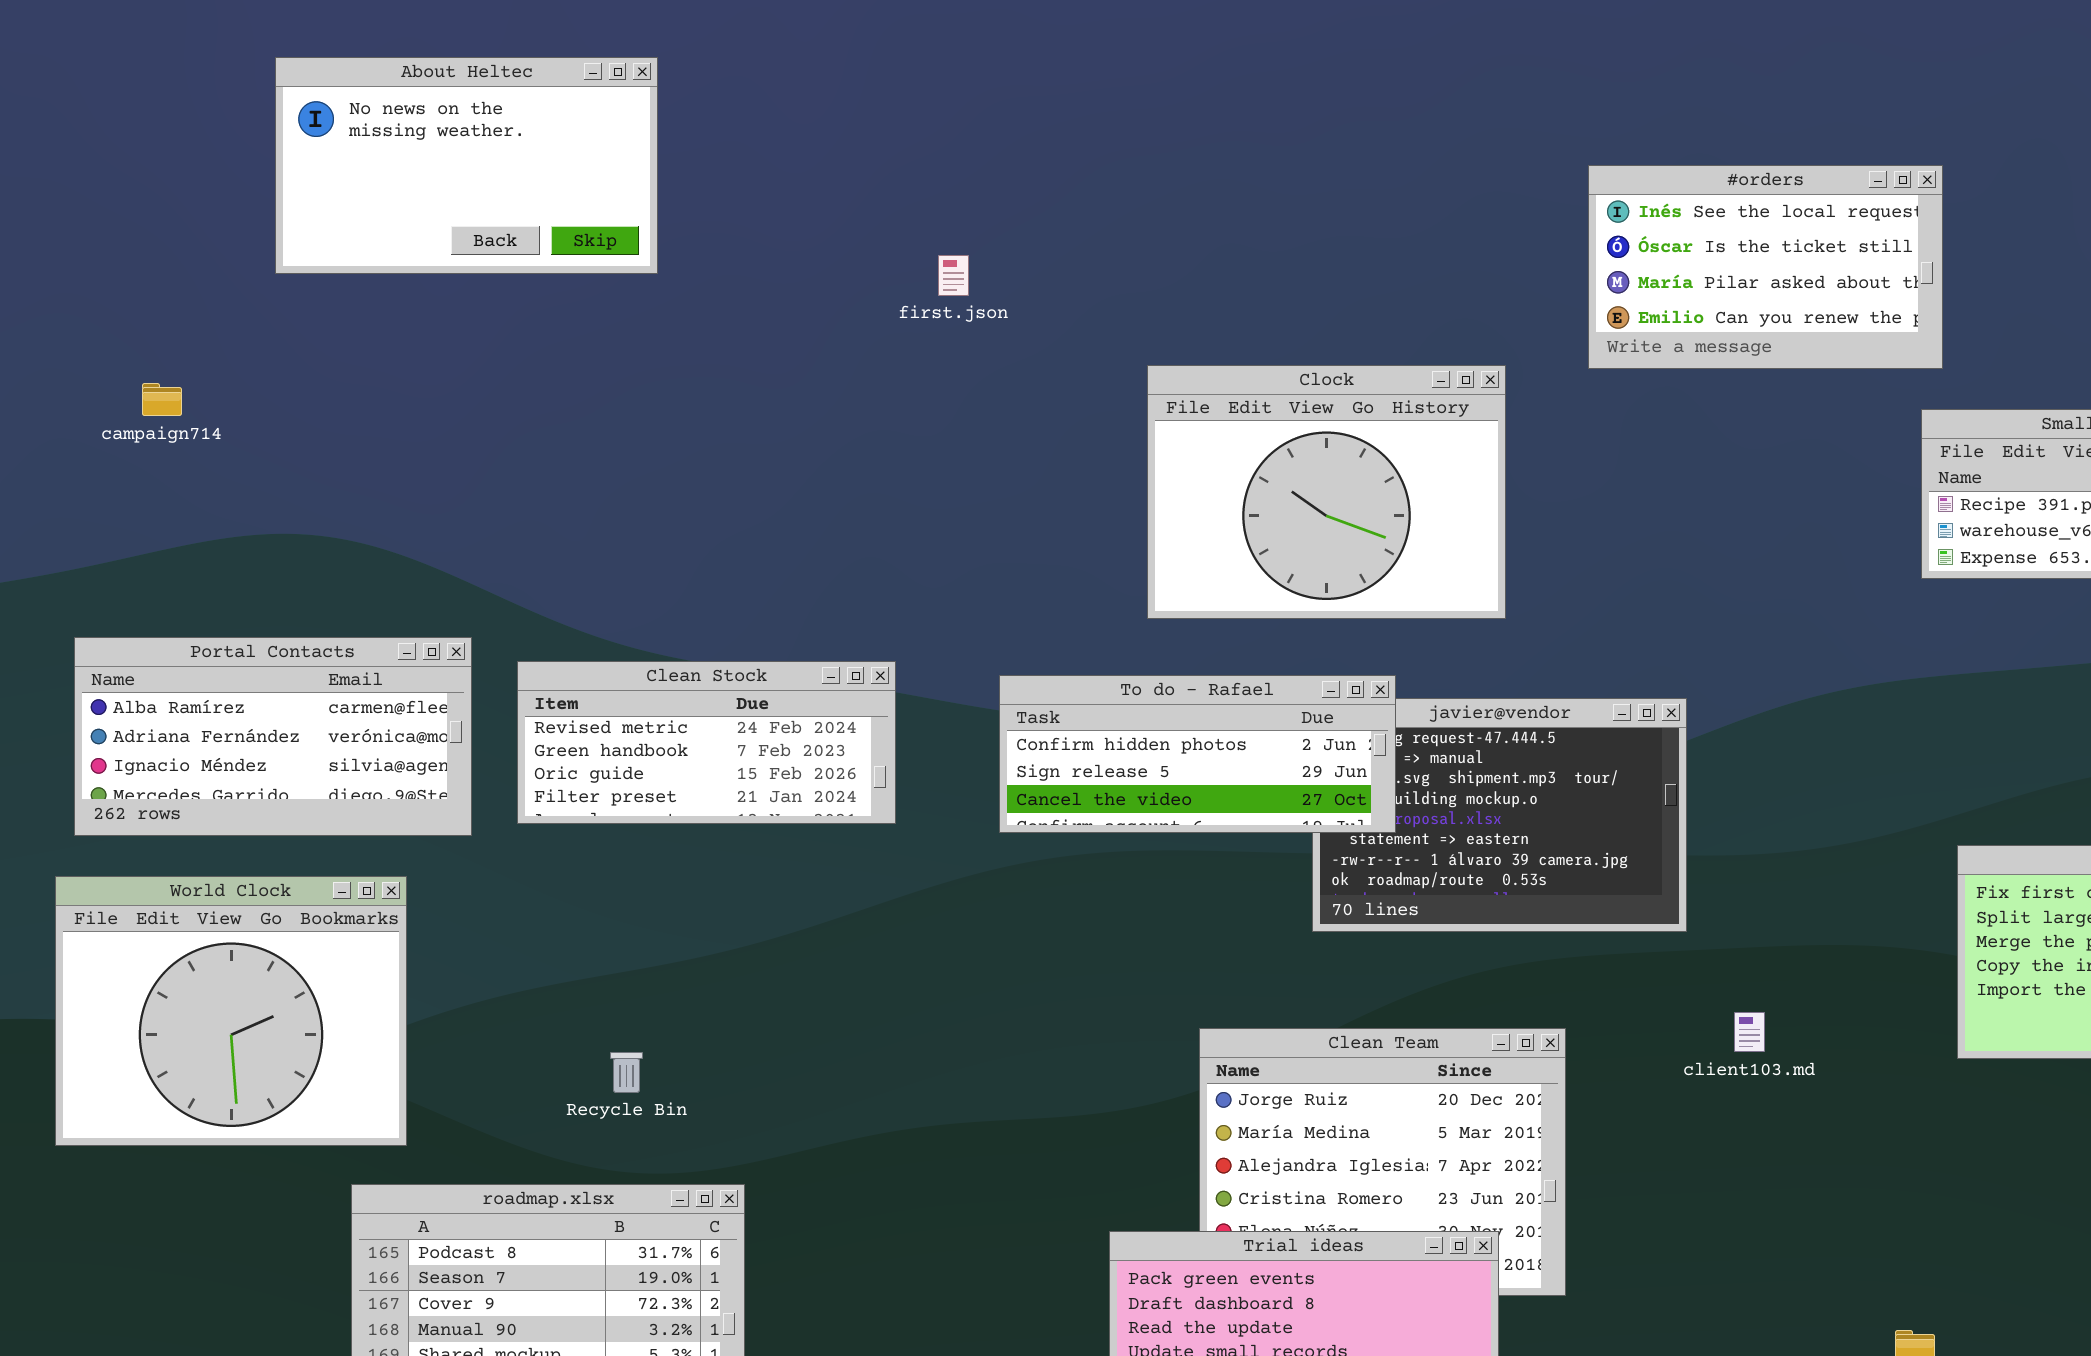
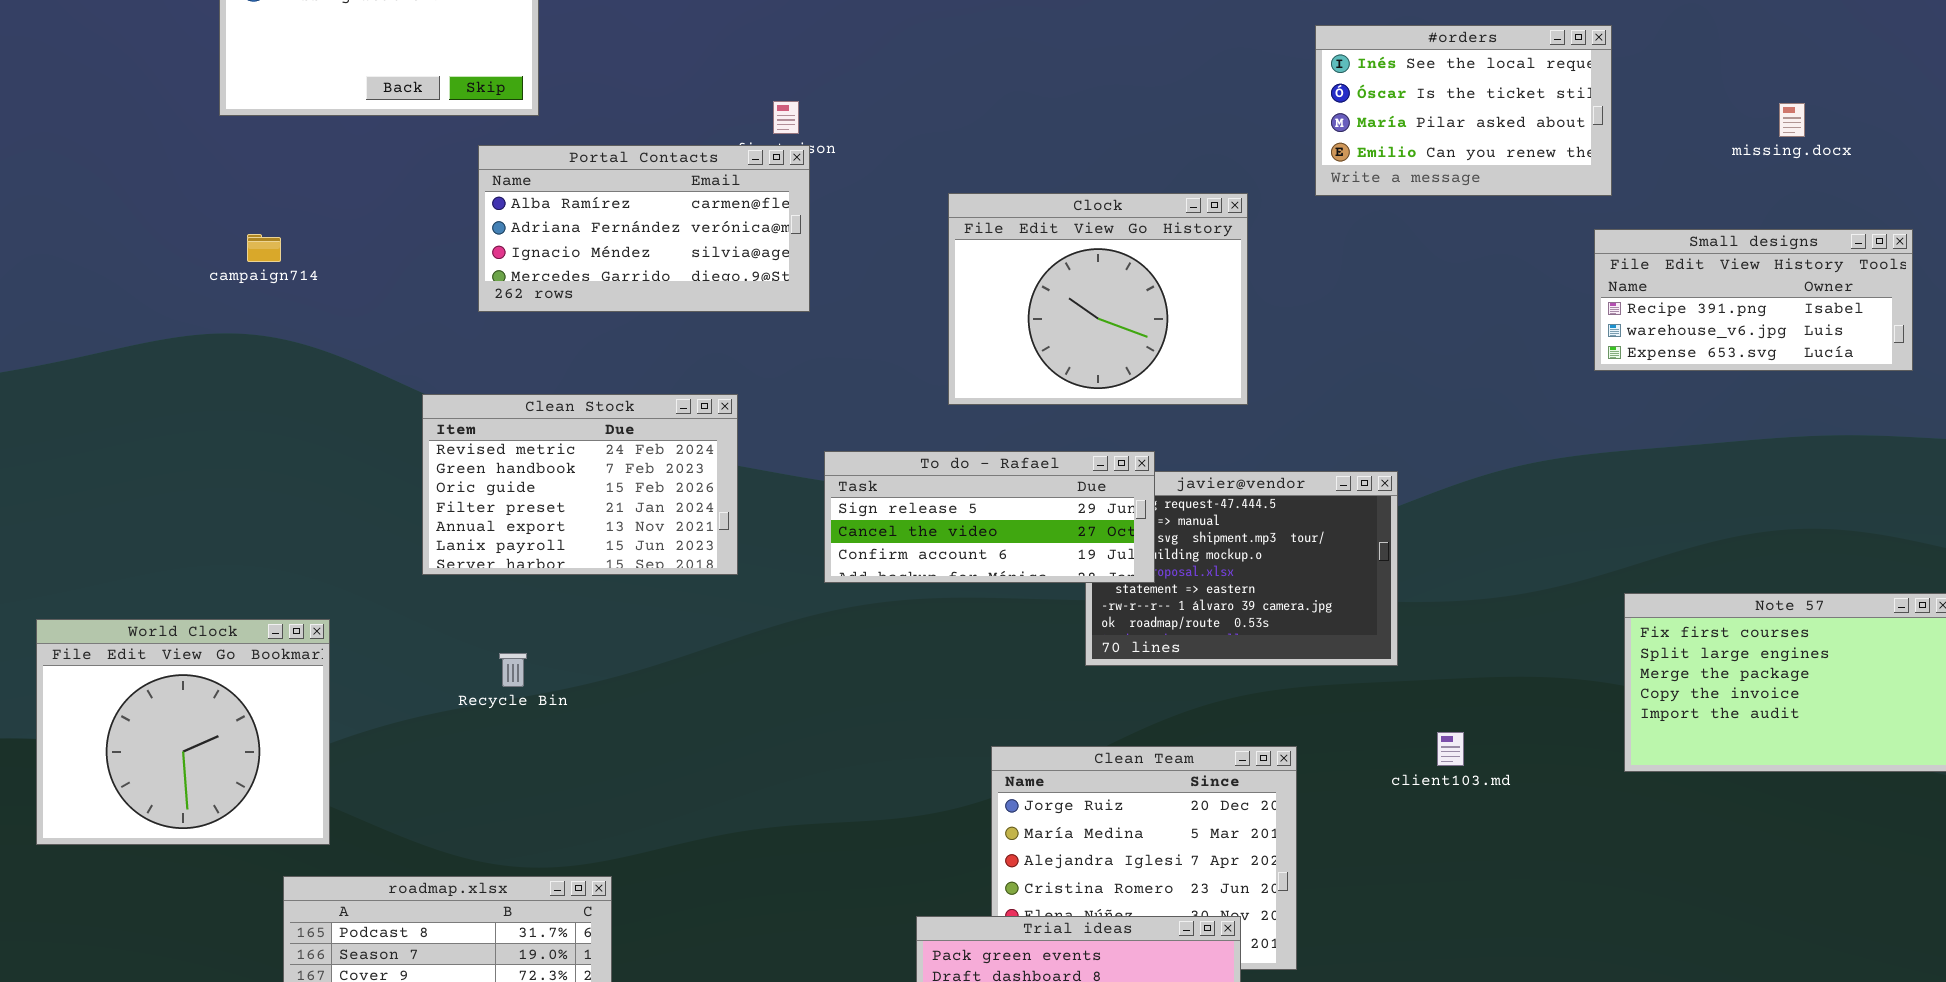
campaign714: [142,383,182,416] -> [247,234,281,262], moved
Portal Contacts: [74,637,472,836] -> [478,145,810,312], moved
Clean Stock: [517,661,896,824] -> [422,394,738,575], resized
To do - Rafael: [999,675,1396,833] -> [824,451,1155,583], scrolled down 1 row
Recycle Bin: [610,1052,643,1093] -> [499,653,527,687], moved

